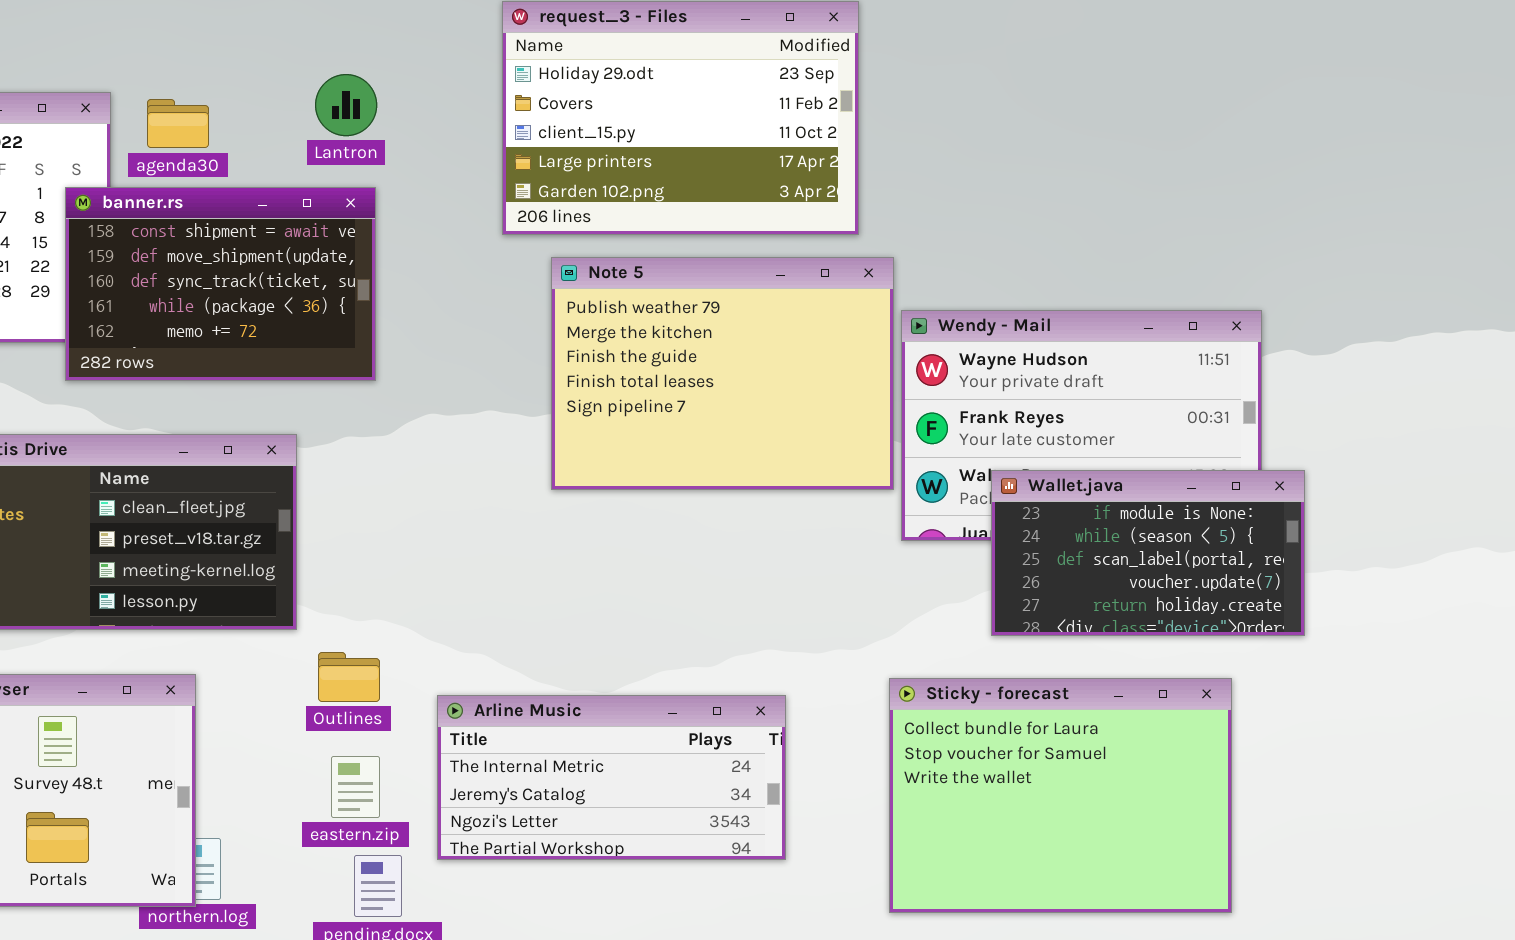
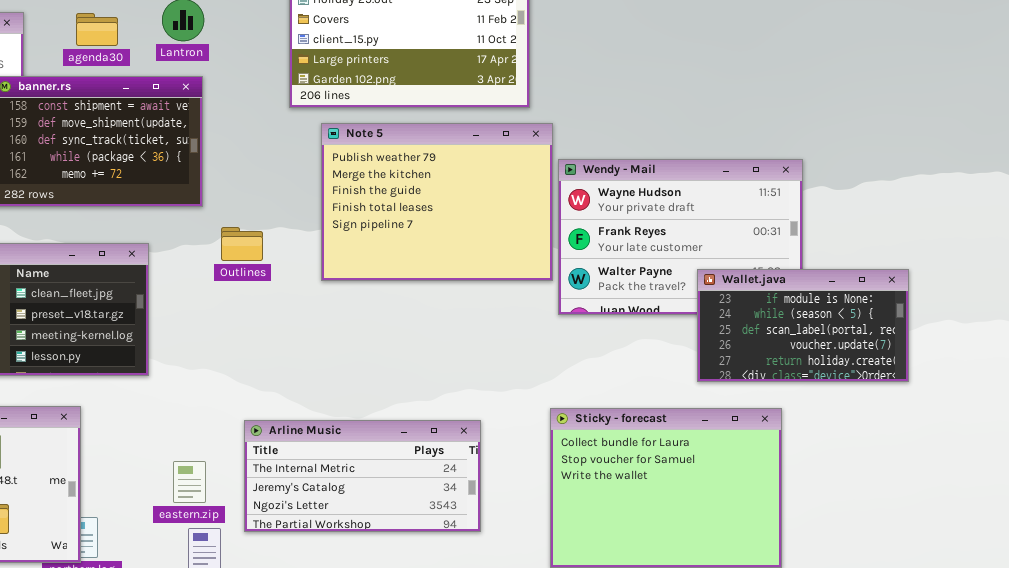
agenda30: [147,99,209,148] -> [76,13,118,46], moved
Wallet.java: [991,470,1305,636] -> [697,269,909,382], moved
Outlines: [318,652,380,702] -> [221,227,263,261], moved

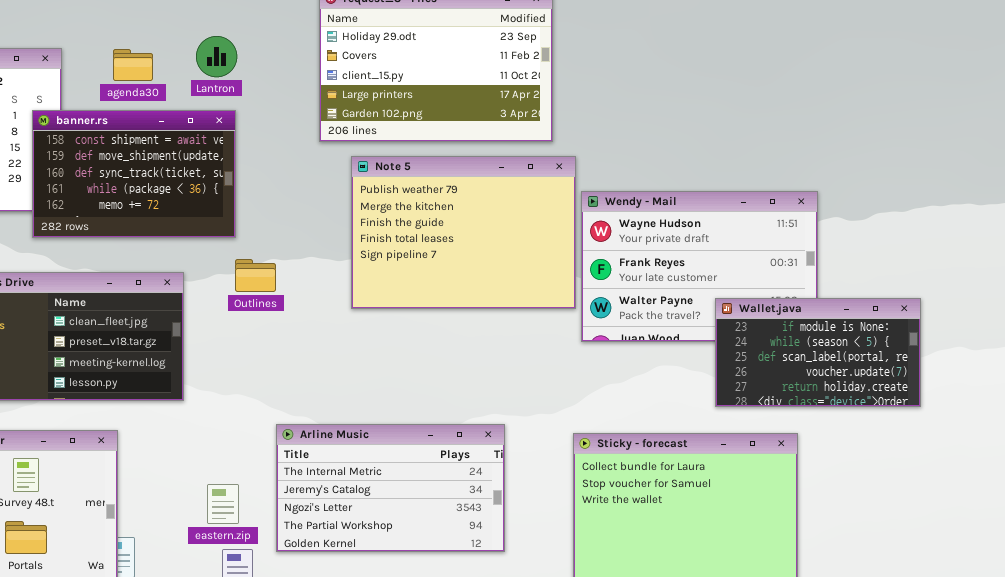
Outlines: [221,227,263,261] -> [235,259,276,292], moved
Arline Music: [244,420,481,532] -> [276,424,505,552], resized

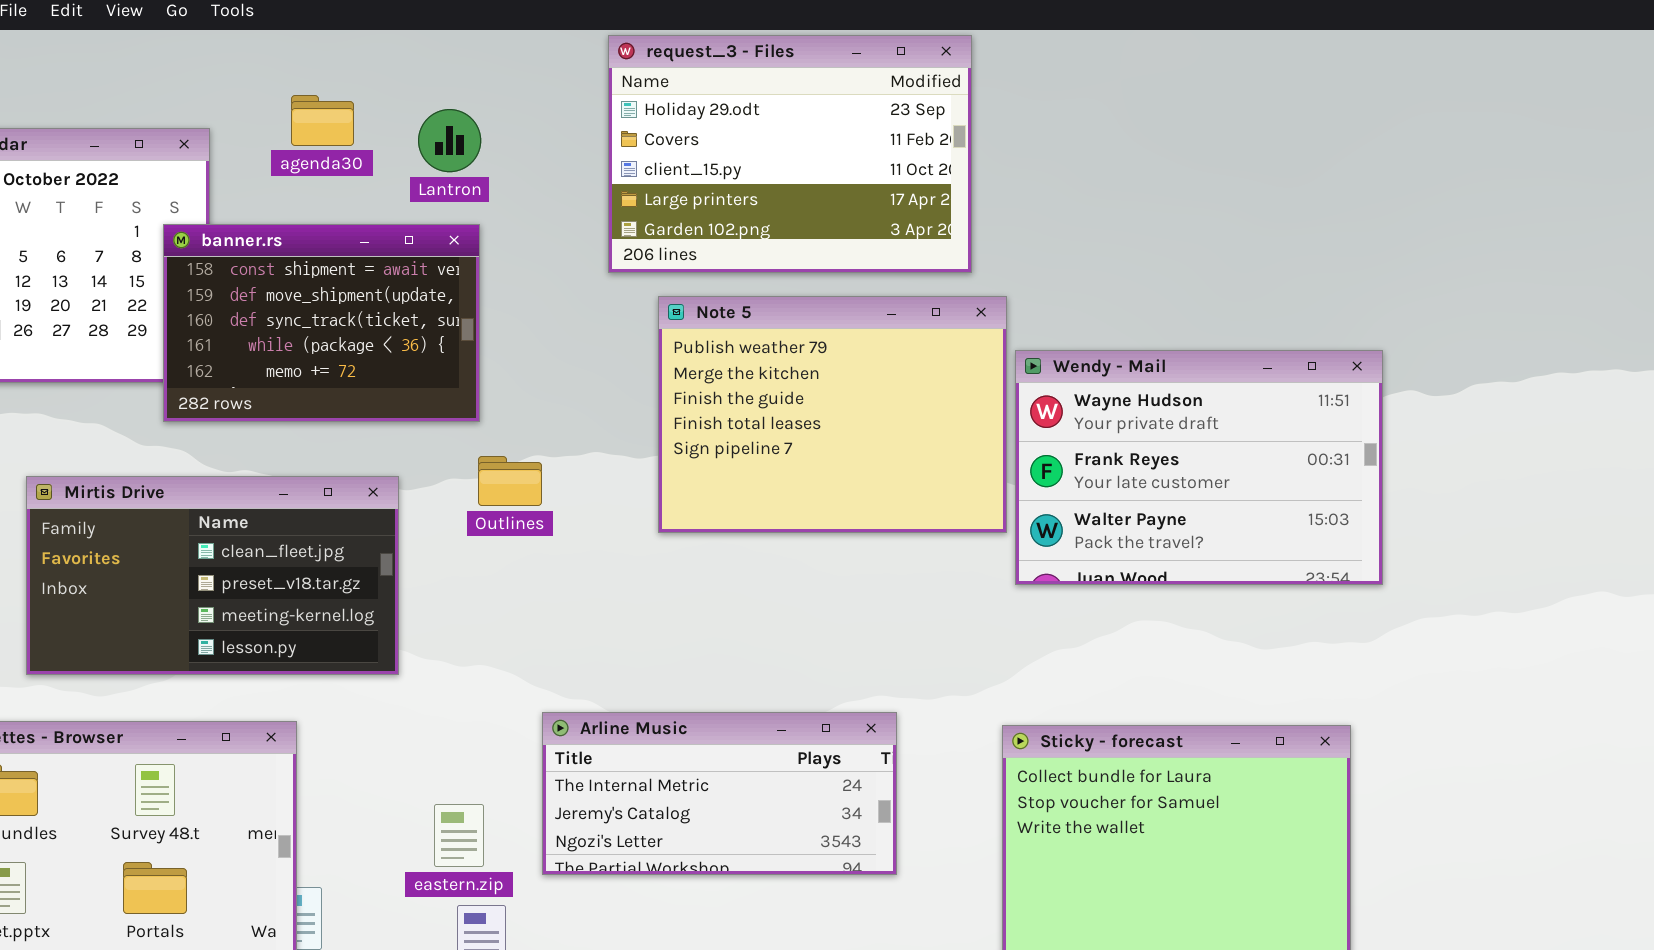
agenda30: [113,49,153,81] -> [291,95,354,146], moved
Wallet.java: [715,298,921,407] -> none, closed
Arline Music: [276,424,505,552] -> [542,712,897,875], resized

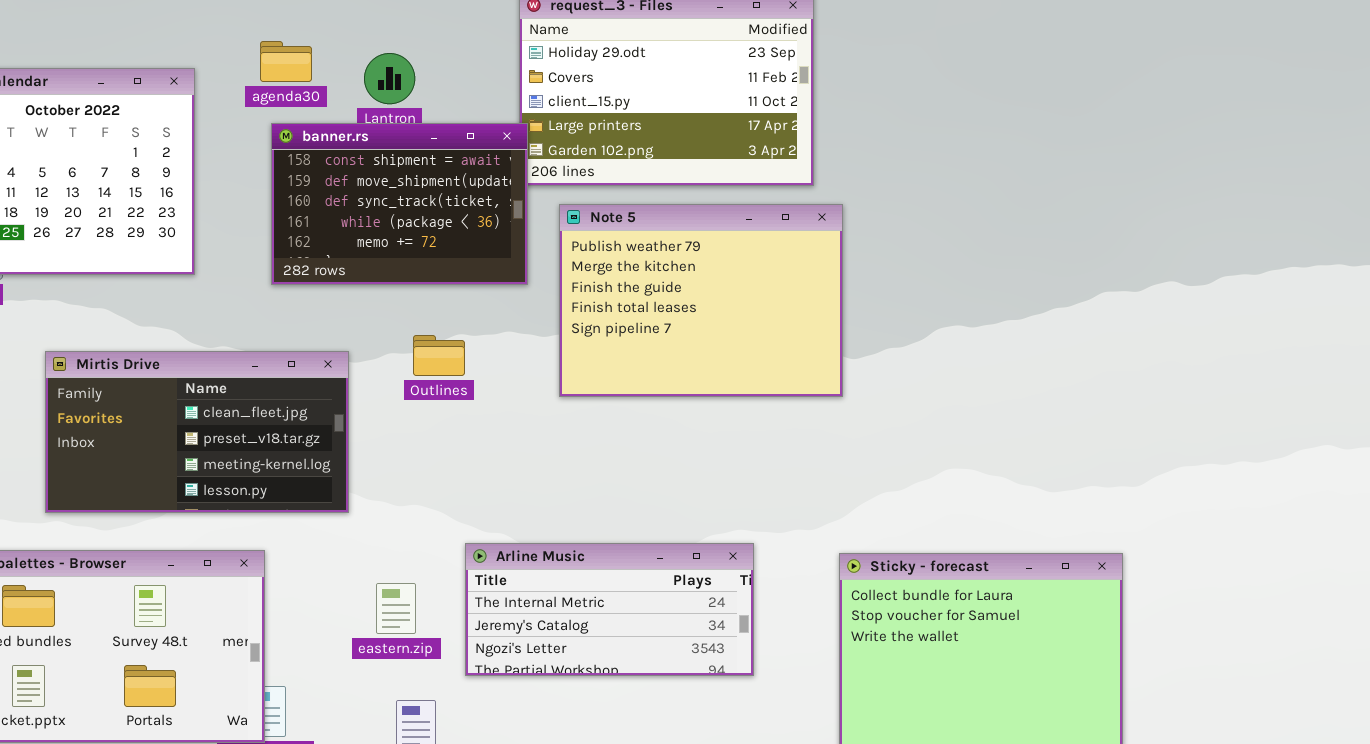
banner.rs: [163,224,480,422] -> [271,123,528,285], moved
Wendy - Mail: [1015,350,1383,585] -> none, closed
eastern.zip: [434,804,484,867] -> [376,583,416,634], moved

